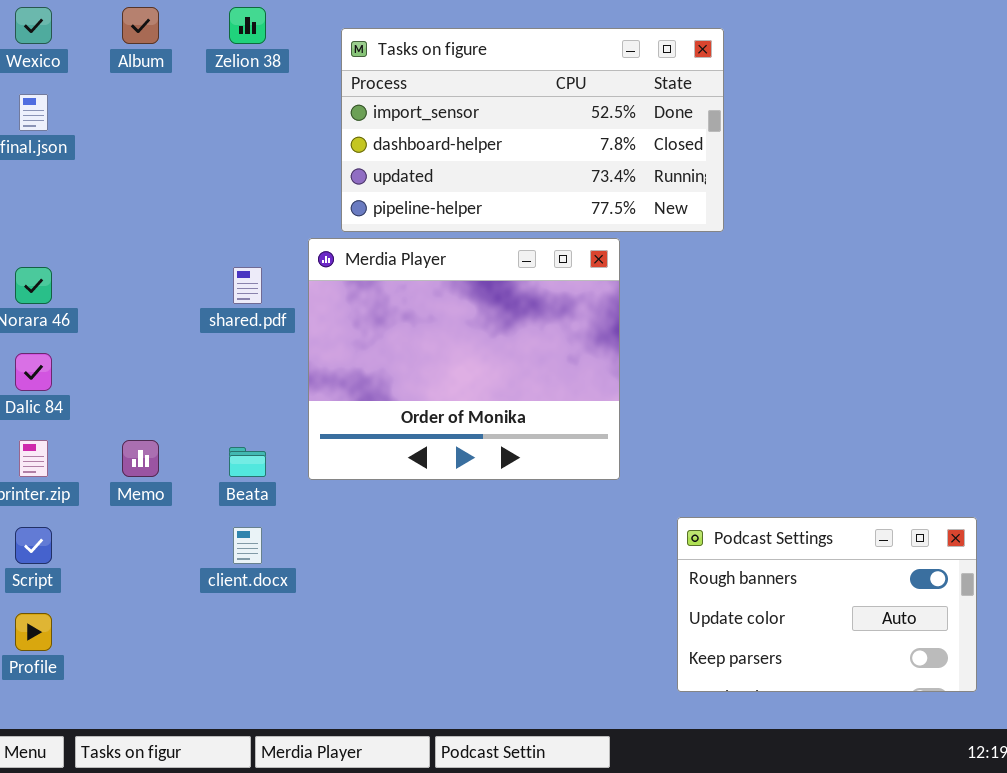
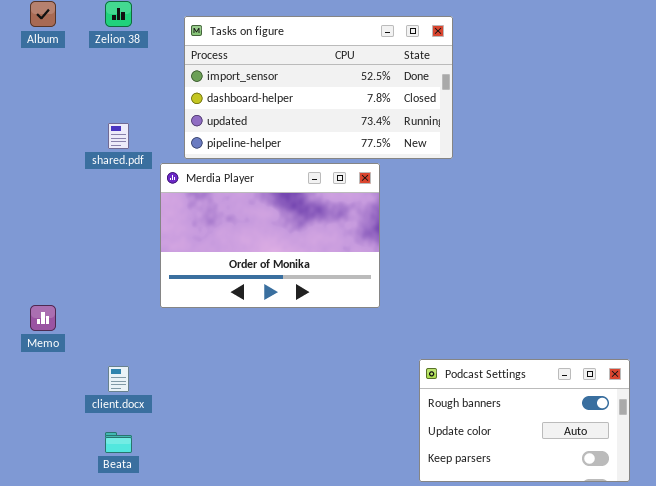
Merdia Player: [308,238,620,480] -> [160,163,380,308], resized
shared.pdf: [233,267,262,304] -> [108,123,129,149], moved
Beata: [229,447,266,477] -> [105,432,132,453], moved

